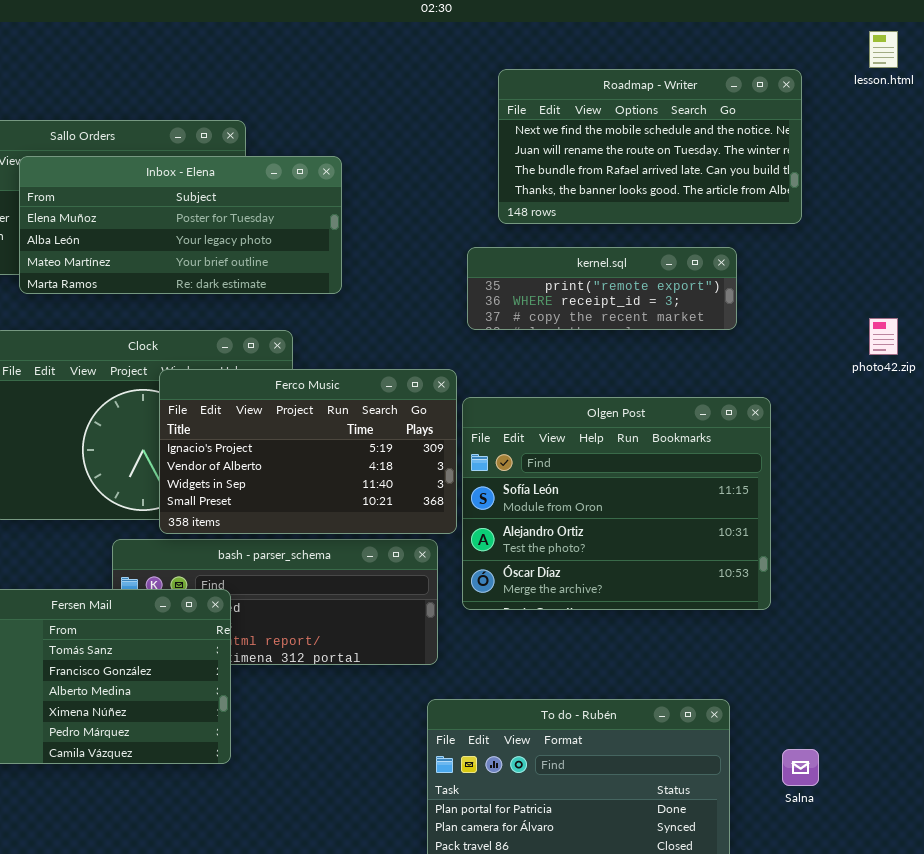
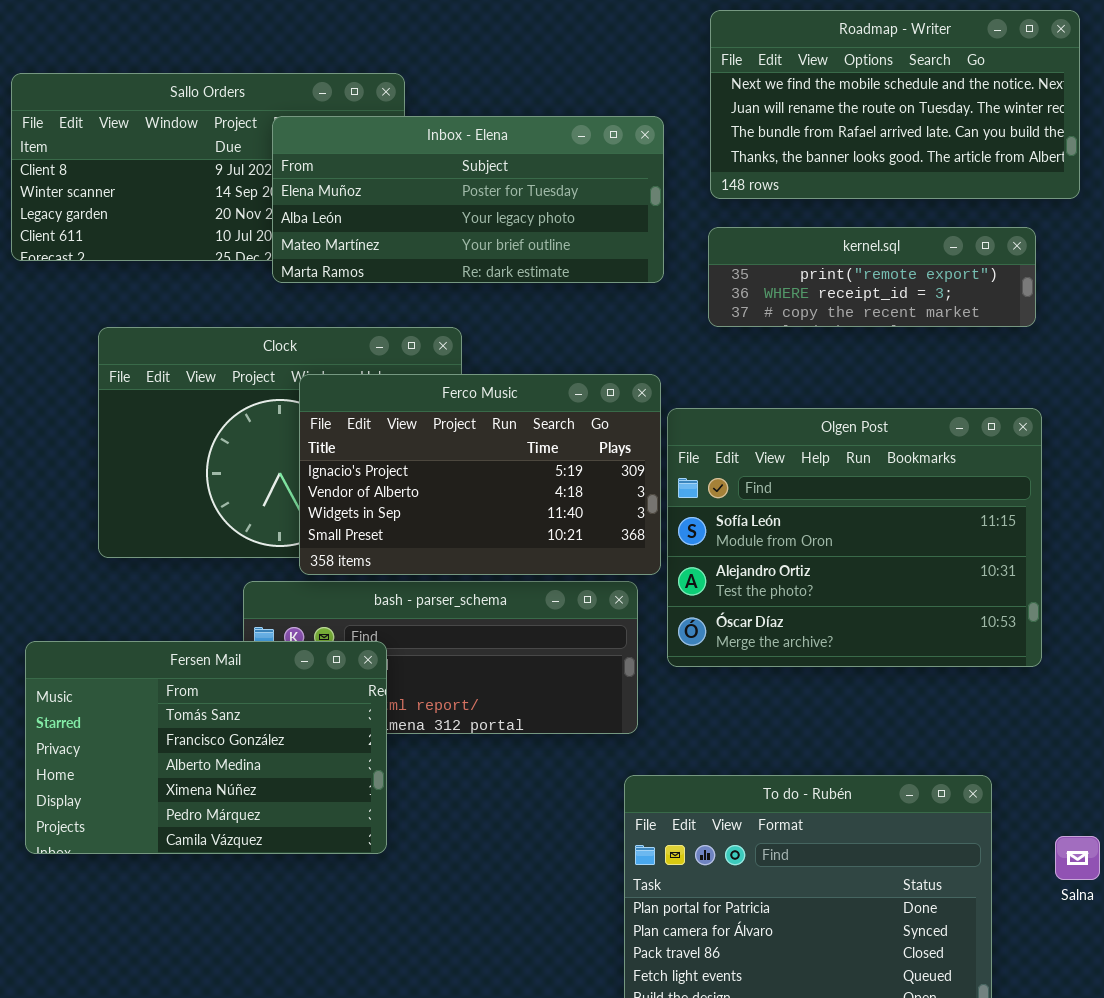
Inbox - Elena: [19,156,342,294] -> [272,116,664,283], moved
kernel.sql: [467,247,737,330] -> [708,227,1036,327], moved

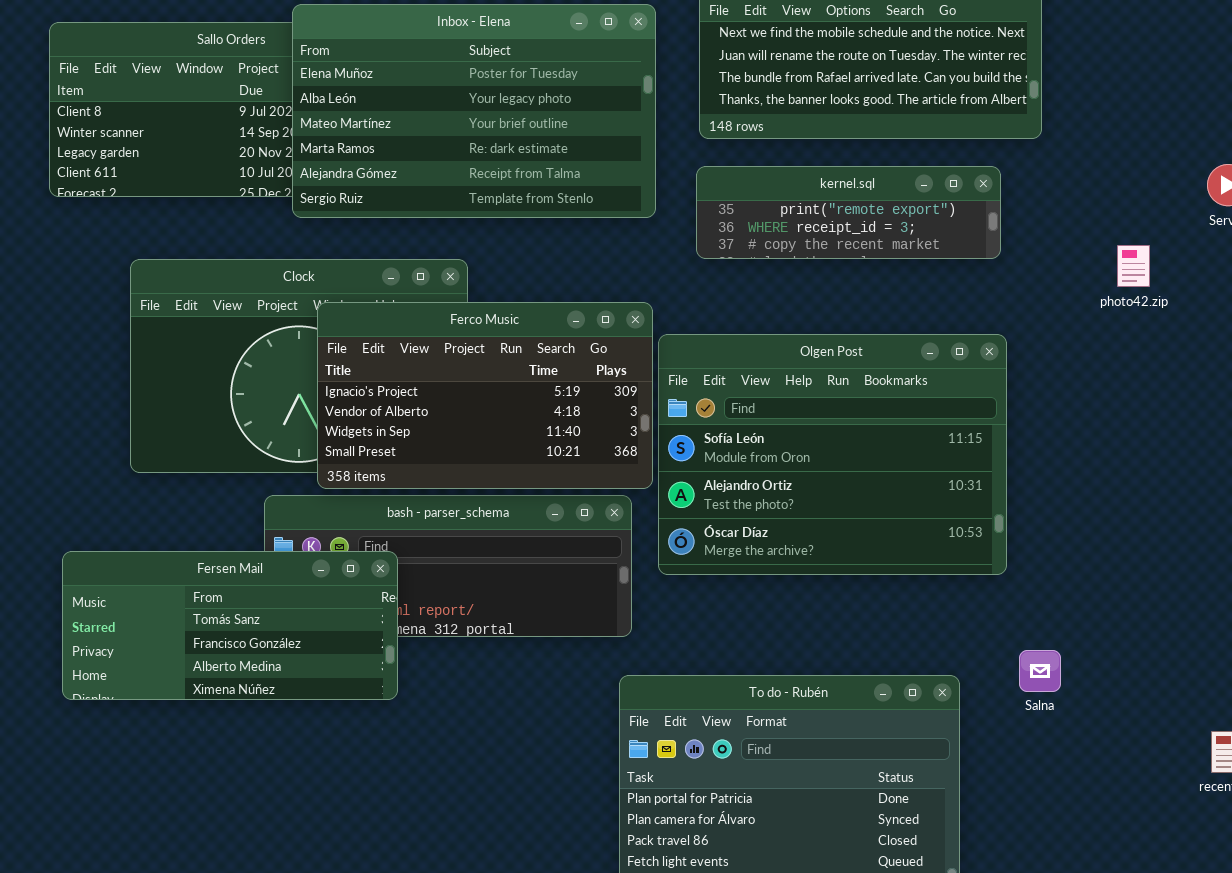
Inbox - Elena: [272,116,664,283] -> [292,4,656,218], resized
Fersen Mail: [25,641,387,854] -> [62,551,398,700], resized
Salna: [1055,836,1100,880] -> [1019,650,1061,692], moved

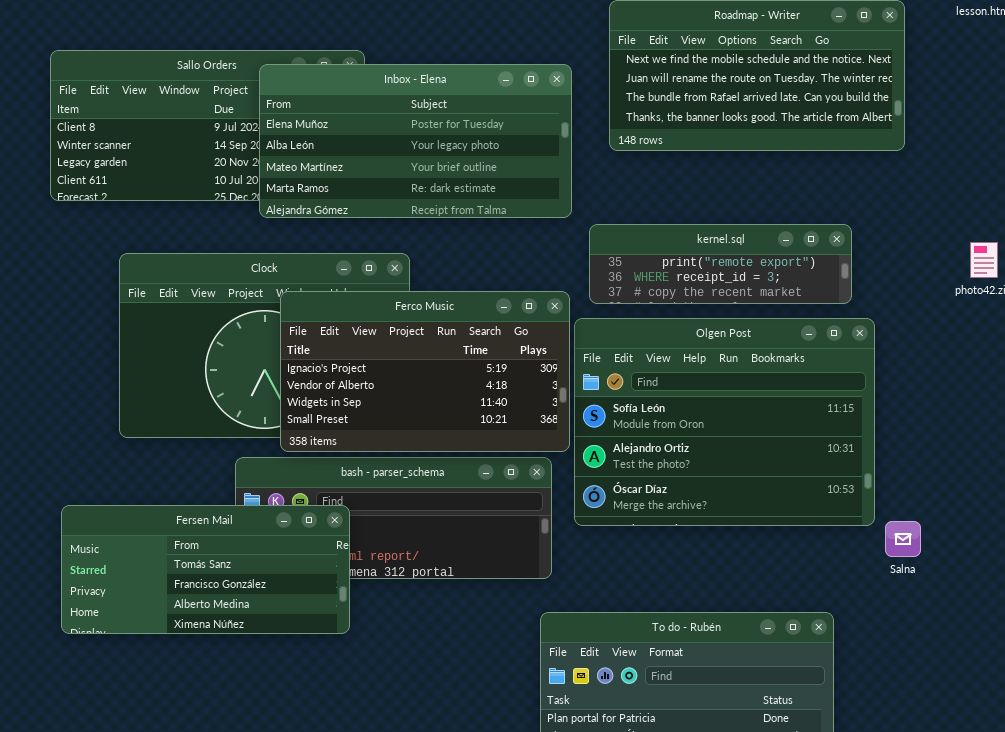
Inbox - Elena: [292,4,656,218] -> [259,64,572,218], resized
kernel.sql: [696,166,1001,259] -> [589,224,852,304], moved
Salna: [1019,650,1061,692] -> [885,521,921,557], moved

